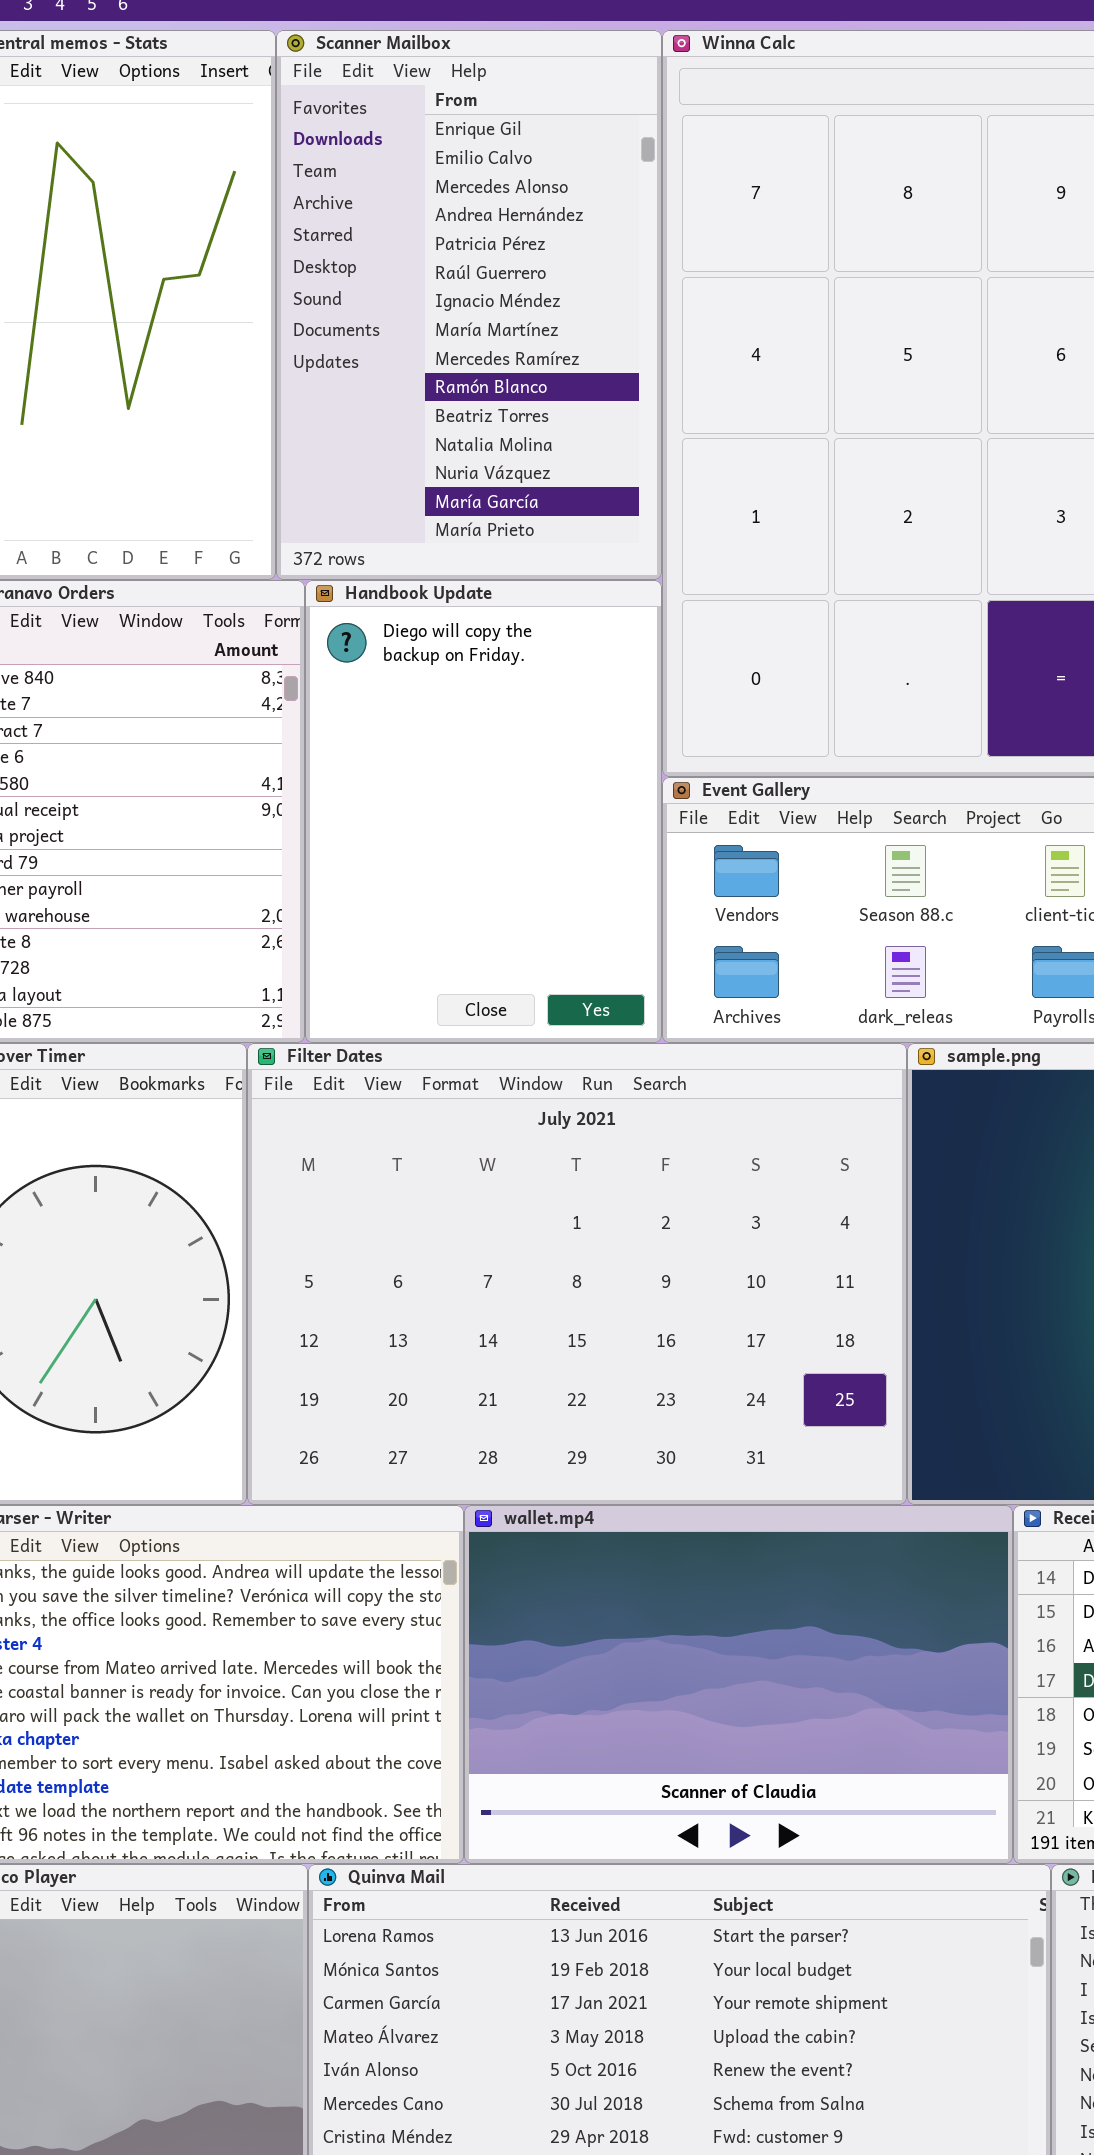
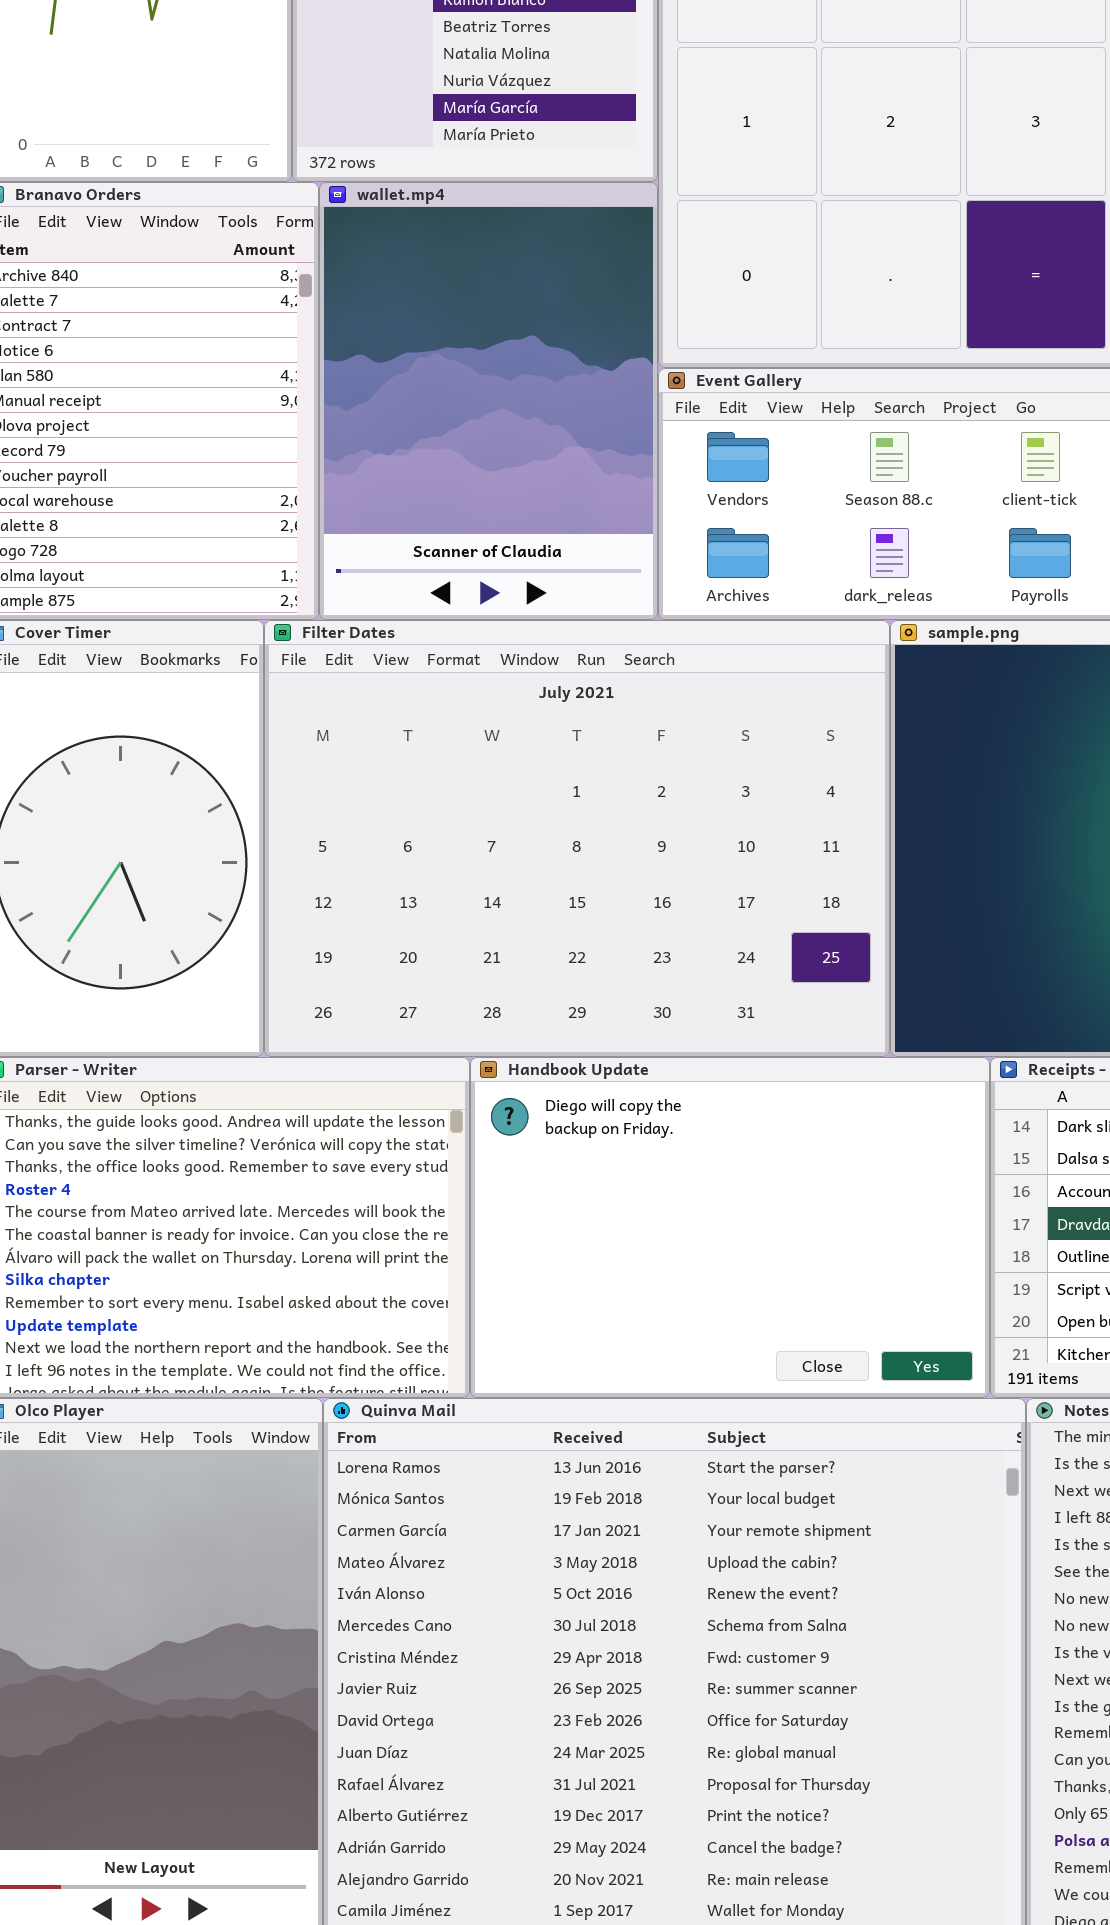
Handbook Update: [305,580,662,1043] -> [470,1057,990,1398], moved, resized
wallet.mp4: [464,1505,1013,1864] -> [319,182,658,620], moved, resized

